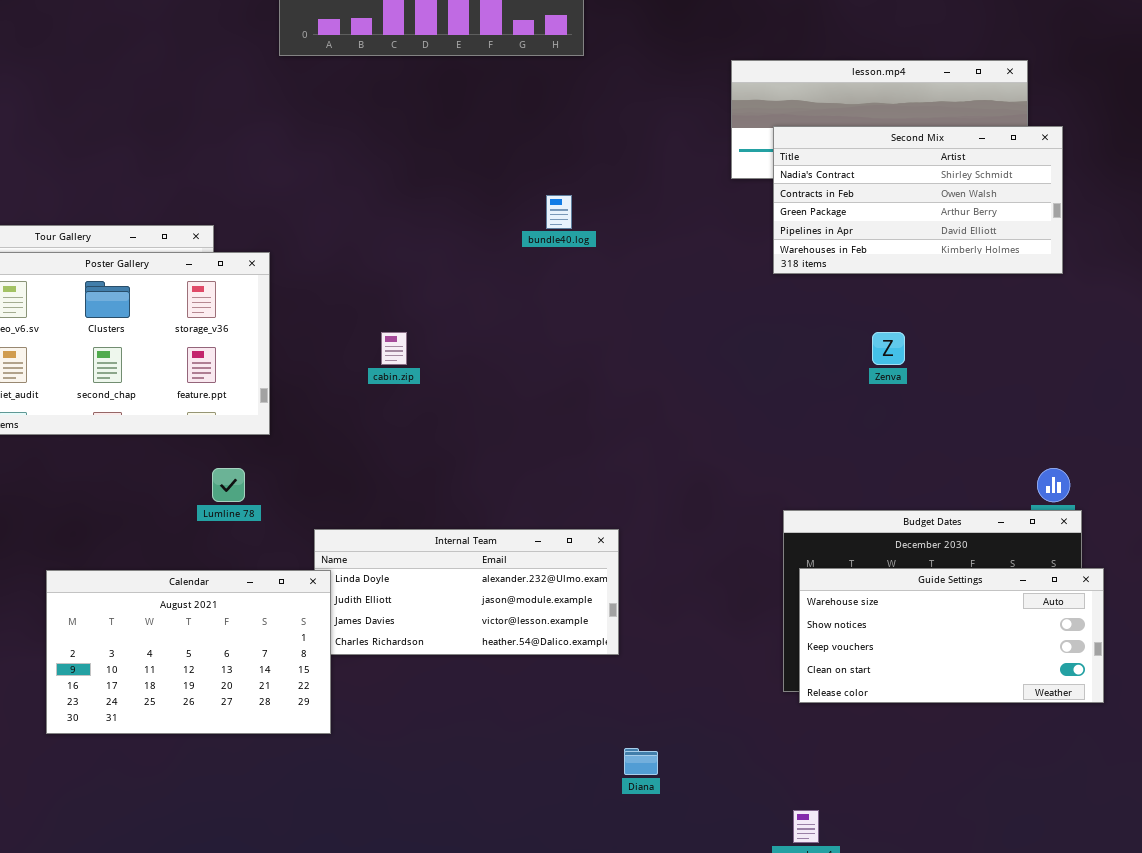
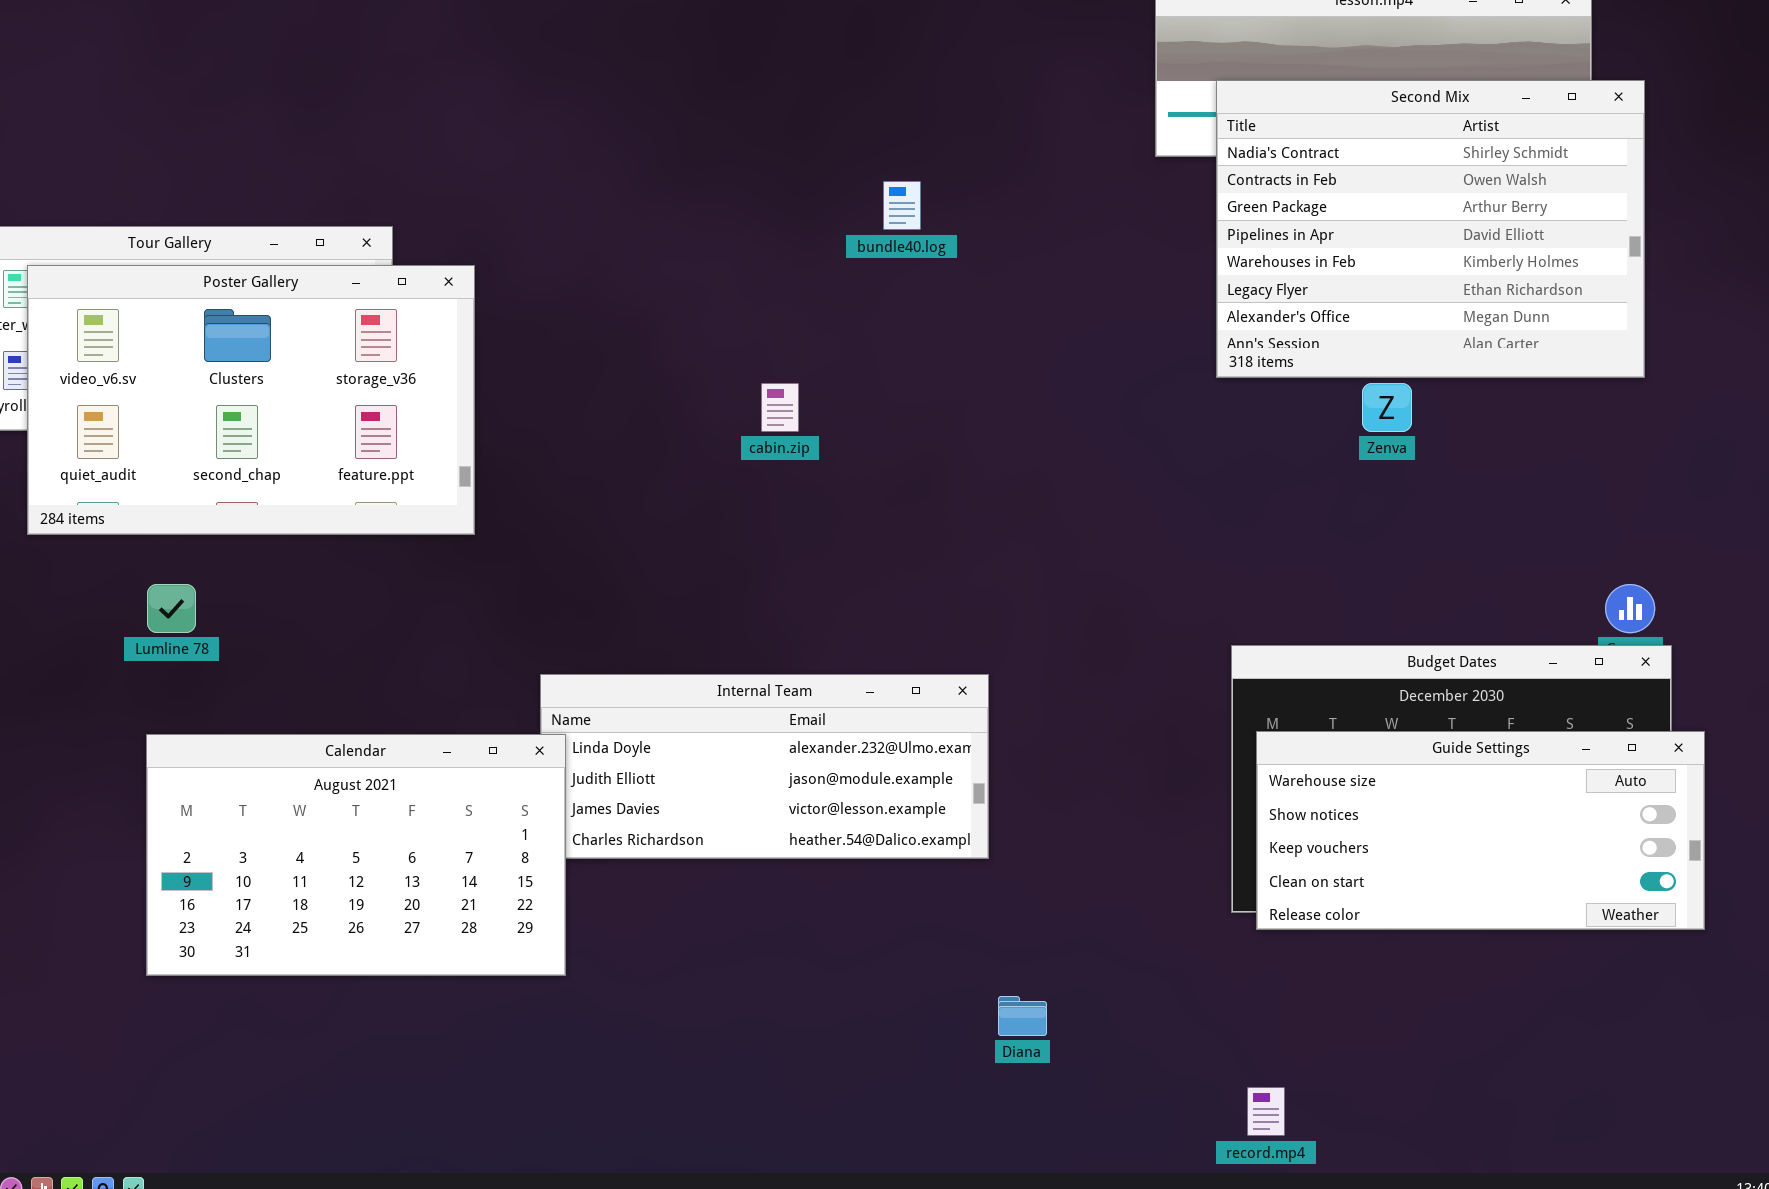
Second Mix: [773,126,1063,274] -> [1216,80,1645,378], resized
cabin.zip: [381,332,407,365] -> [761,383,799,432], moved
Lumline 78: [212,468,245,502] -> [147,584,196,633], moved

